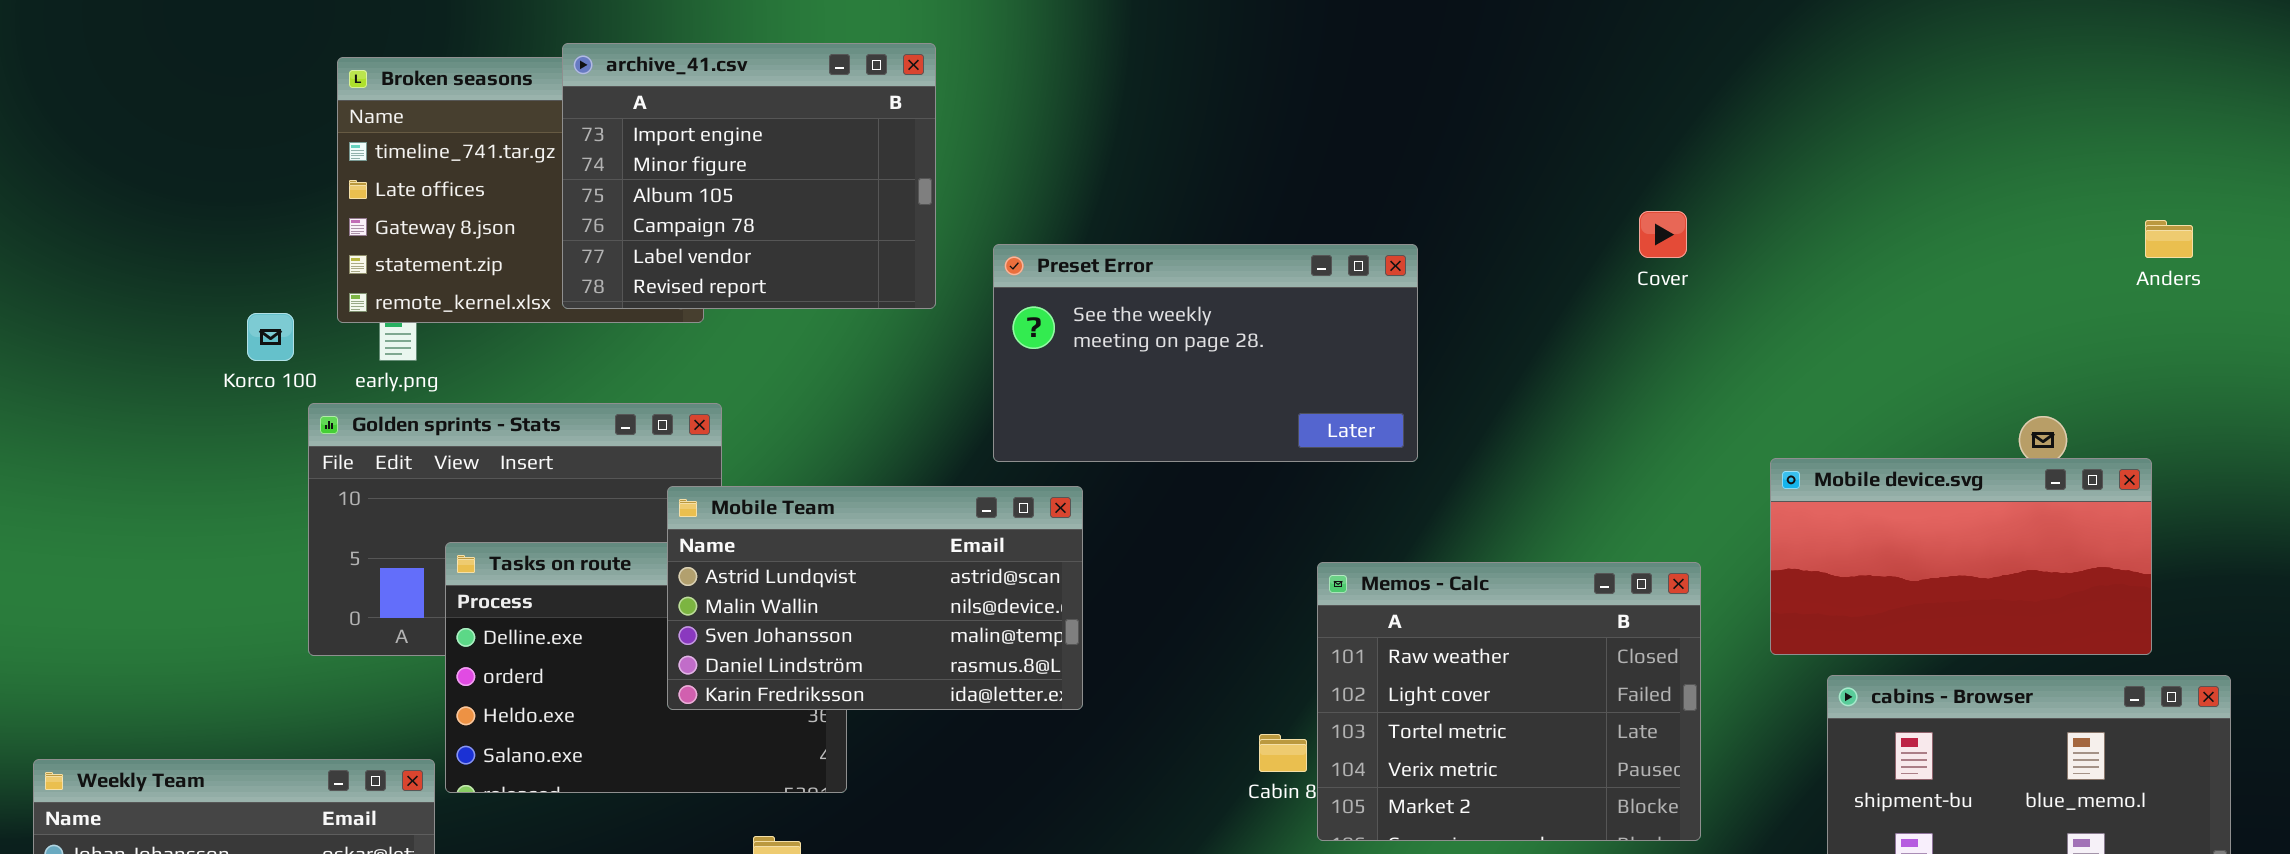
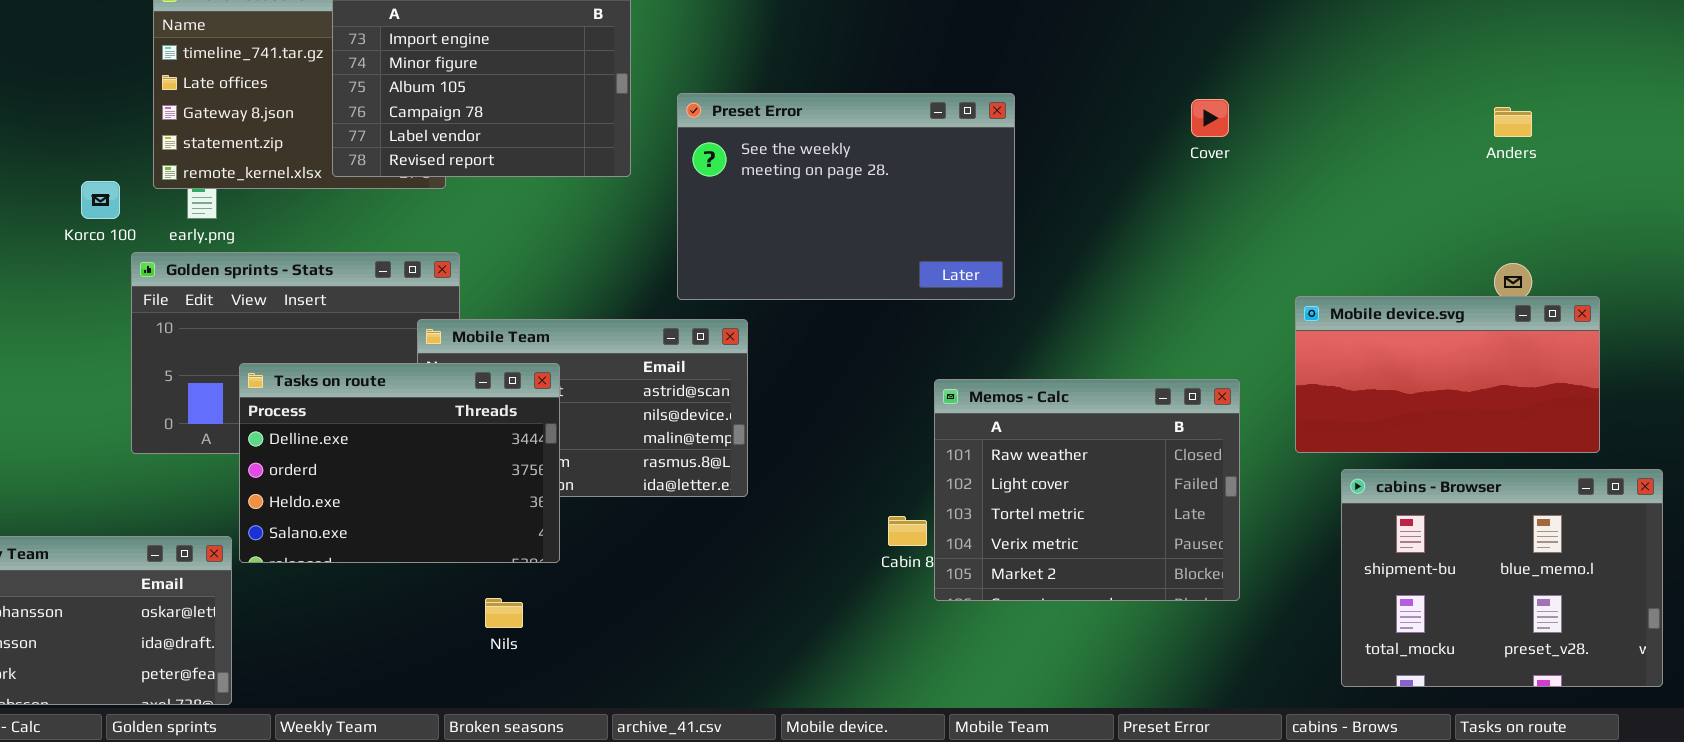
Anders: [2145,220,2193,258] -> [1494,107,1532,137], moved
Preset Error: [993,244,1418,462] -> [677,93,1015,300], resized
Tasks on route: [445,542,847,793] -> [239,363,560,563], raised

